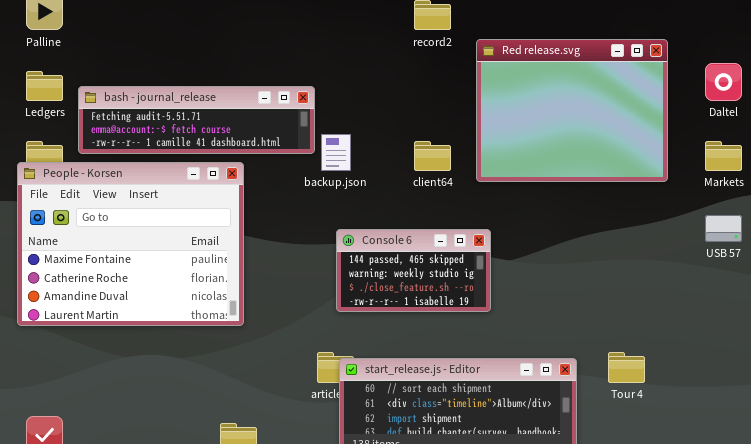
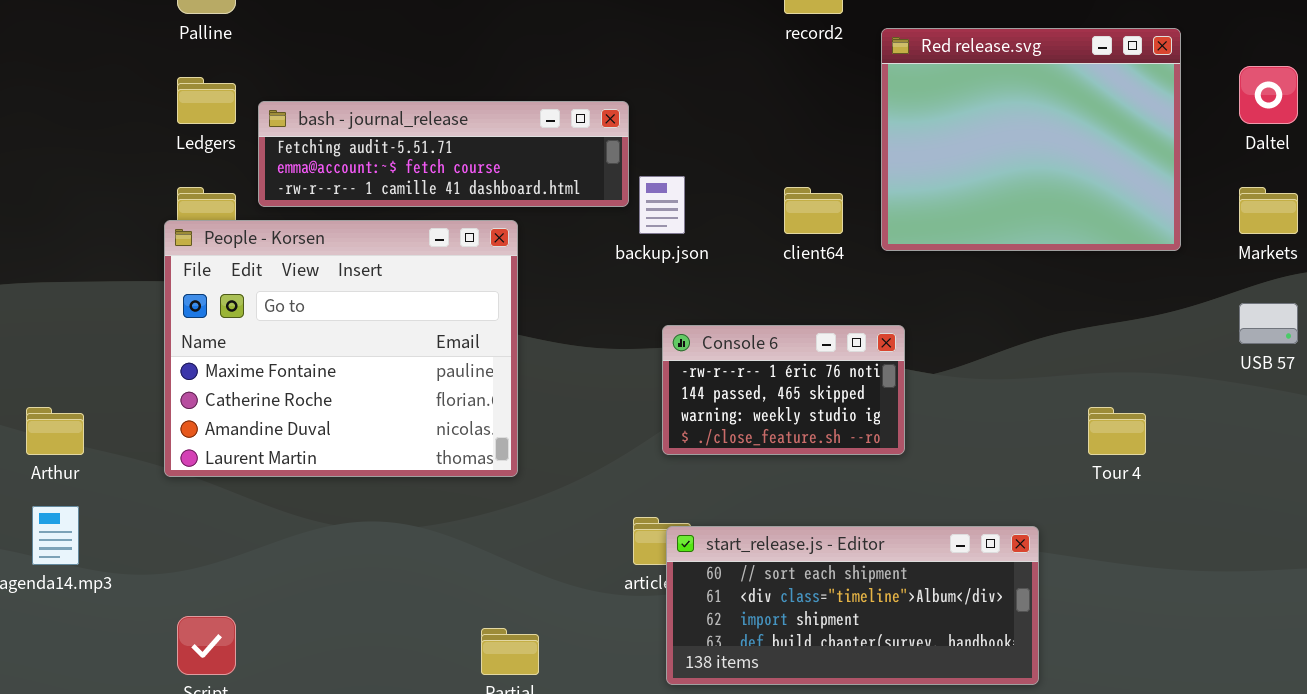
Console 6: [336,229,491,312] -> [662,325,905,455], scrolled up 1 row
Tour 4: [608,352,645,383] -> [1088,407,1146,455], moved

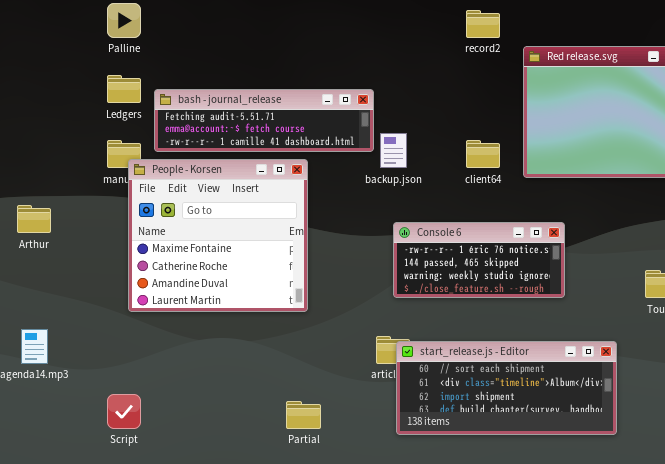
People - Korsen: [164,220,518,477] -> [128,159,308,312], resized
Console 6: [662,325,905,455] -> [393,222,565,298], resized
Arthur: [26,407,84,455] -> [17,205,51,233], moved

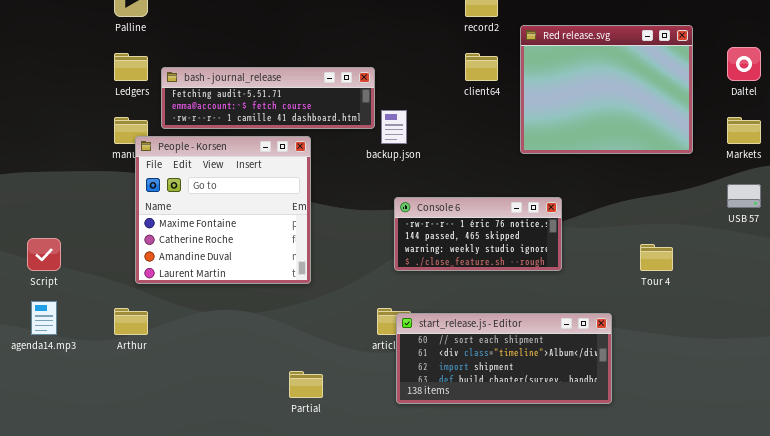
client64: [466,140,500,168] -> [465,53,498,81], moved
Arthur: [17,205,51,233] -> [114,308,148,335], moved
Script: [107,394,141,429] -> [27,238,61,271], moved

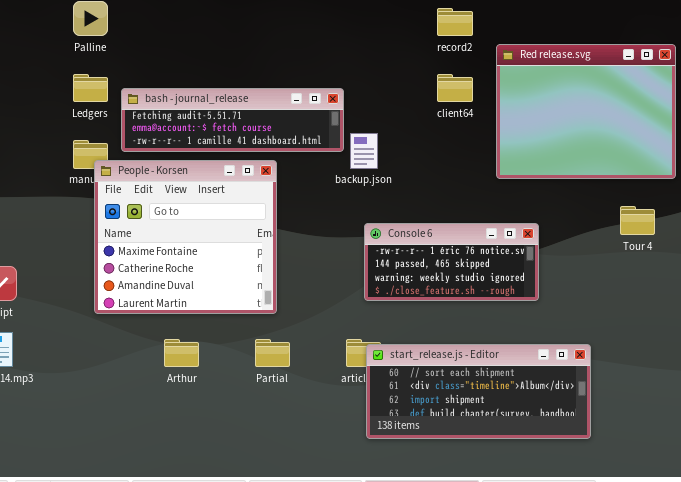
Tour 4: [640,244,673,271] -> [620,206,655,235], moved
Arthur: [114,308,148,335] -> [164,339,199,367], moved
Partial: [289,371,323,398] -> [255,339,290,367], moved

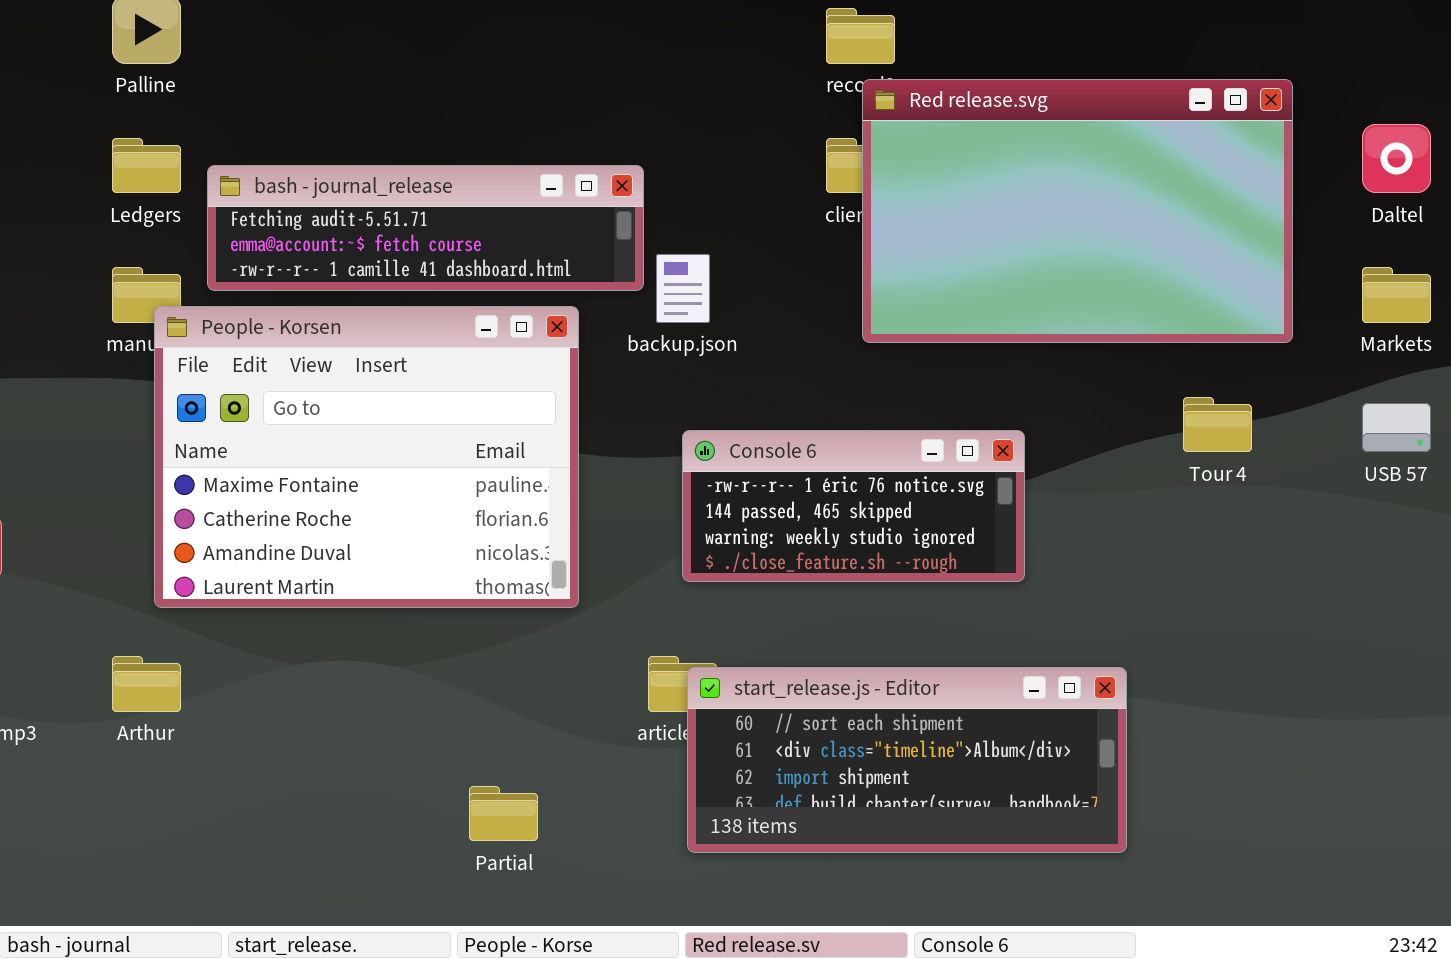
Red release.svg: [496,44,676,179] -> [862,79,1293,343], resized
People - Korsen: [94,160,277,314] -> [154,306,579,608], resized
Arthur: [164,339,199,367] -> [112,656,181,712], moved
Partial: [255,339,290,367] -> [469,786,538,841], moved

